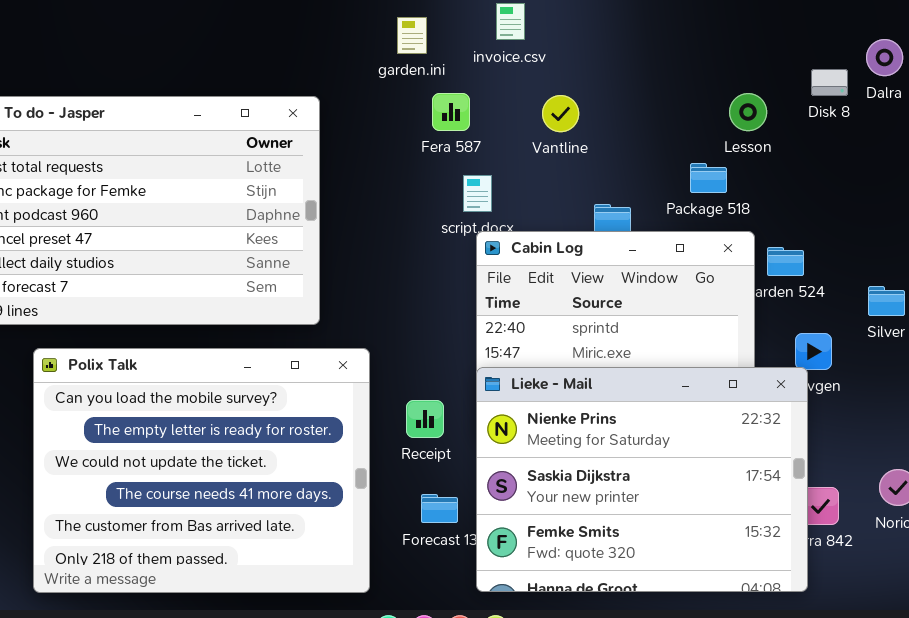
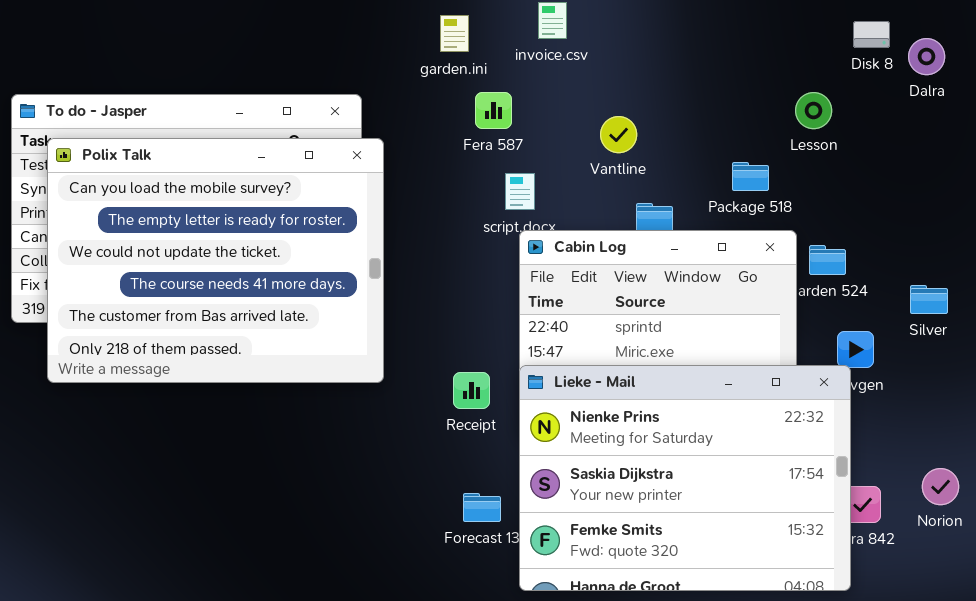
Disk 8: [811,69,848,96] -> [853,21,890,48], moved
Lesson: [729,93,767,131] -> [795,92,832,129], moved
Vantline: [542,95,579,132] -> [600,116,637,153], moved
Polix Talk: [33,348,370,593] -> [47,138,384,383], moved
Receipt: [406,400,444,438] -> [453,372,490,409], moved

